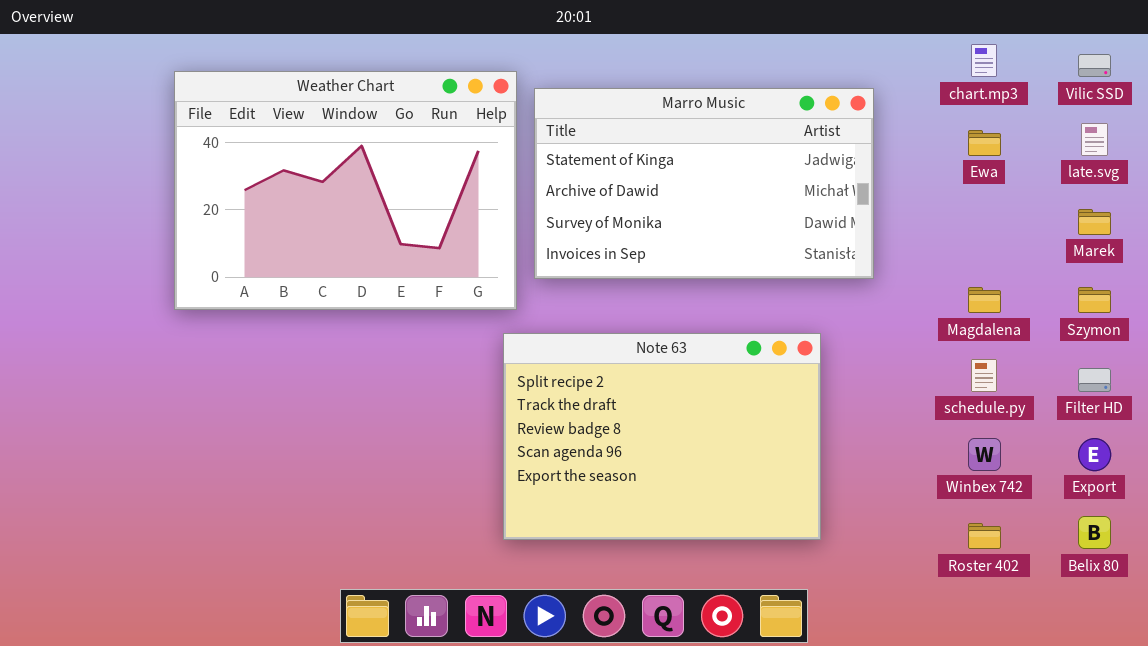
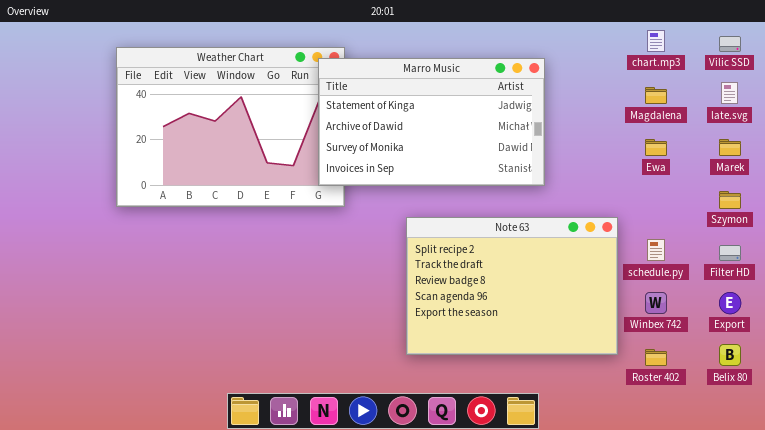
Marro Music: [534,88,874,279] -> [318,58,545,186], moved
Ewa: [968,130,1001,156] -> [645,139,667,156], moved
Magdalena: [968,287,1001,313] -> [645,87,667,104], moved
Note 63: [503,333,821,540] -> [406,217,618,355], moved

